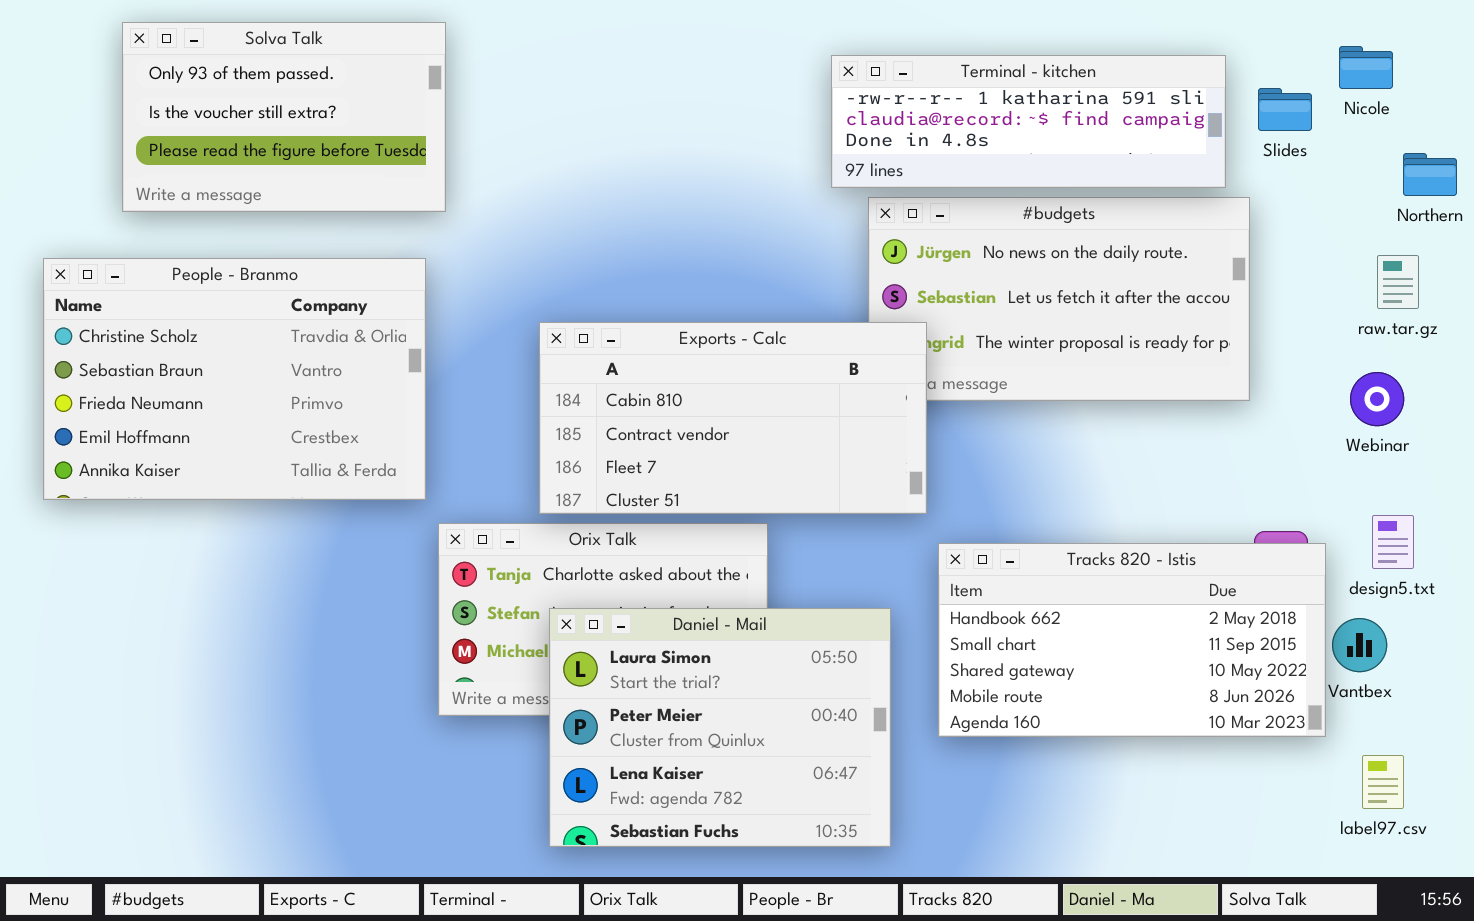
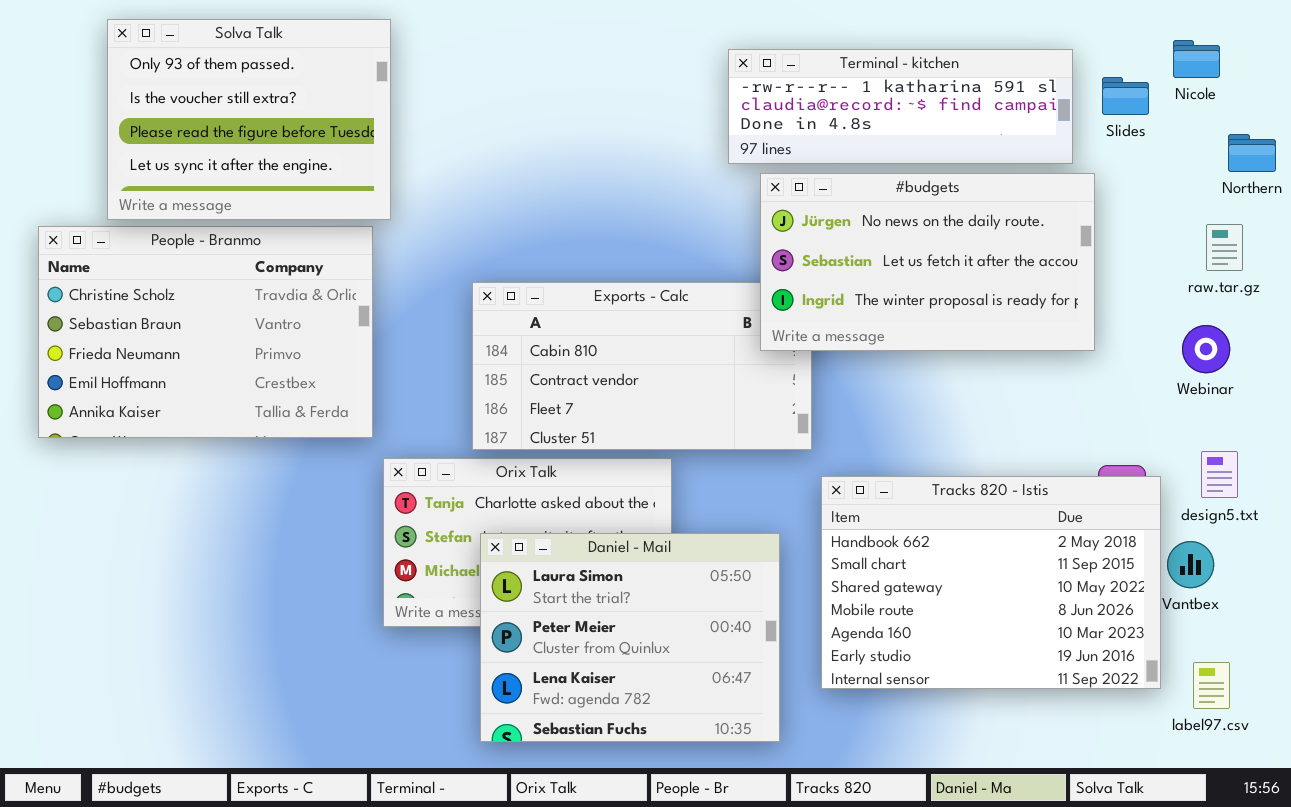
Solva Talk: [122,22,446,212] -> [107,19,391,220], resized
#budgets: [868,197,1250,401] -> [760,173,1095,351], raised
Tracks 820 - Istis: [938,543,1326,737] -> [821,476,1161,689], resized

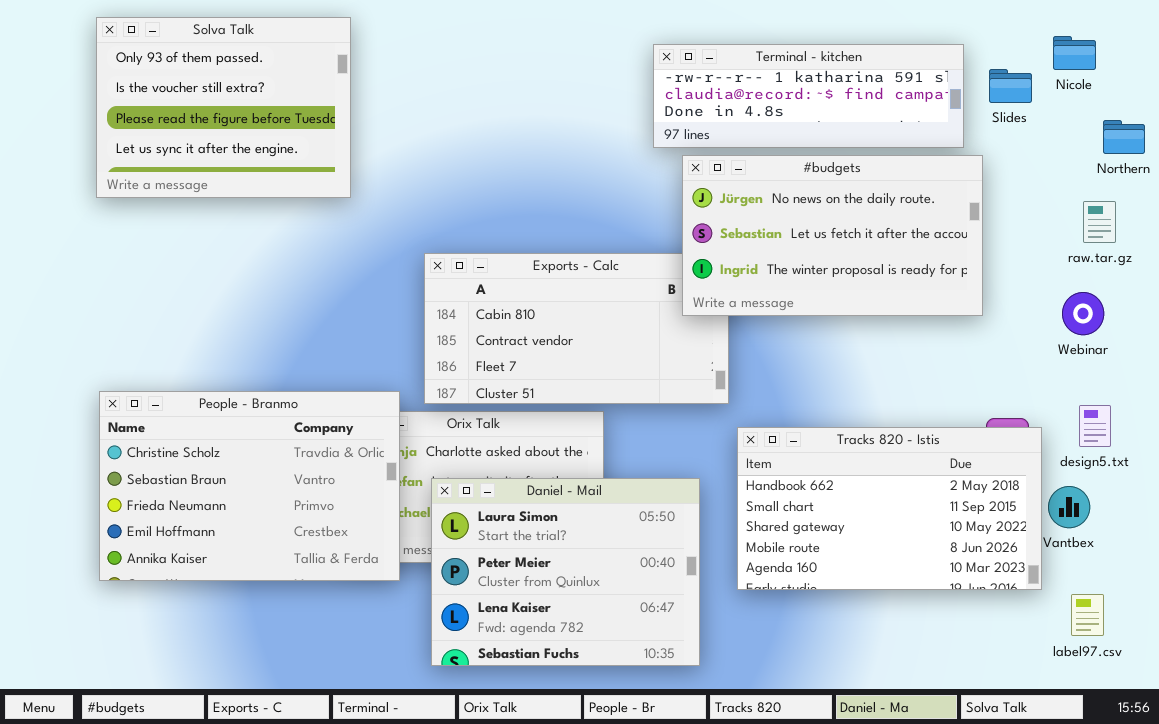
People - Branmo: [38,226,373,438] -> [99,391,400,581], moved
Tracks 820 - Istis: [821,476,1161,689] -> [737,427,1042,590], resized

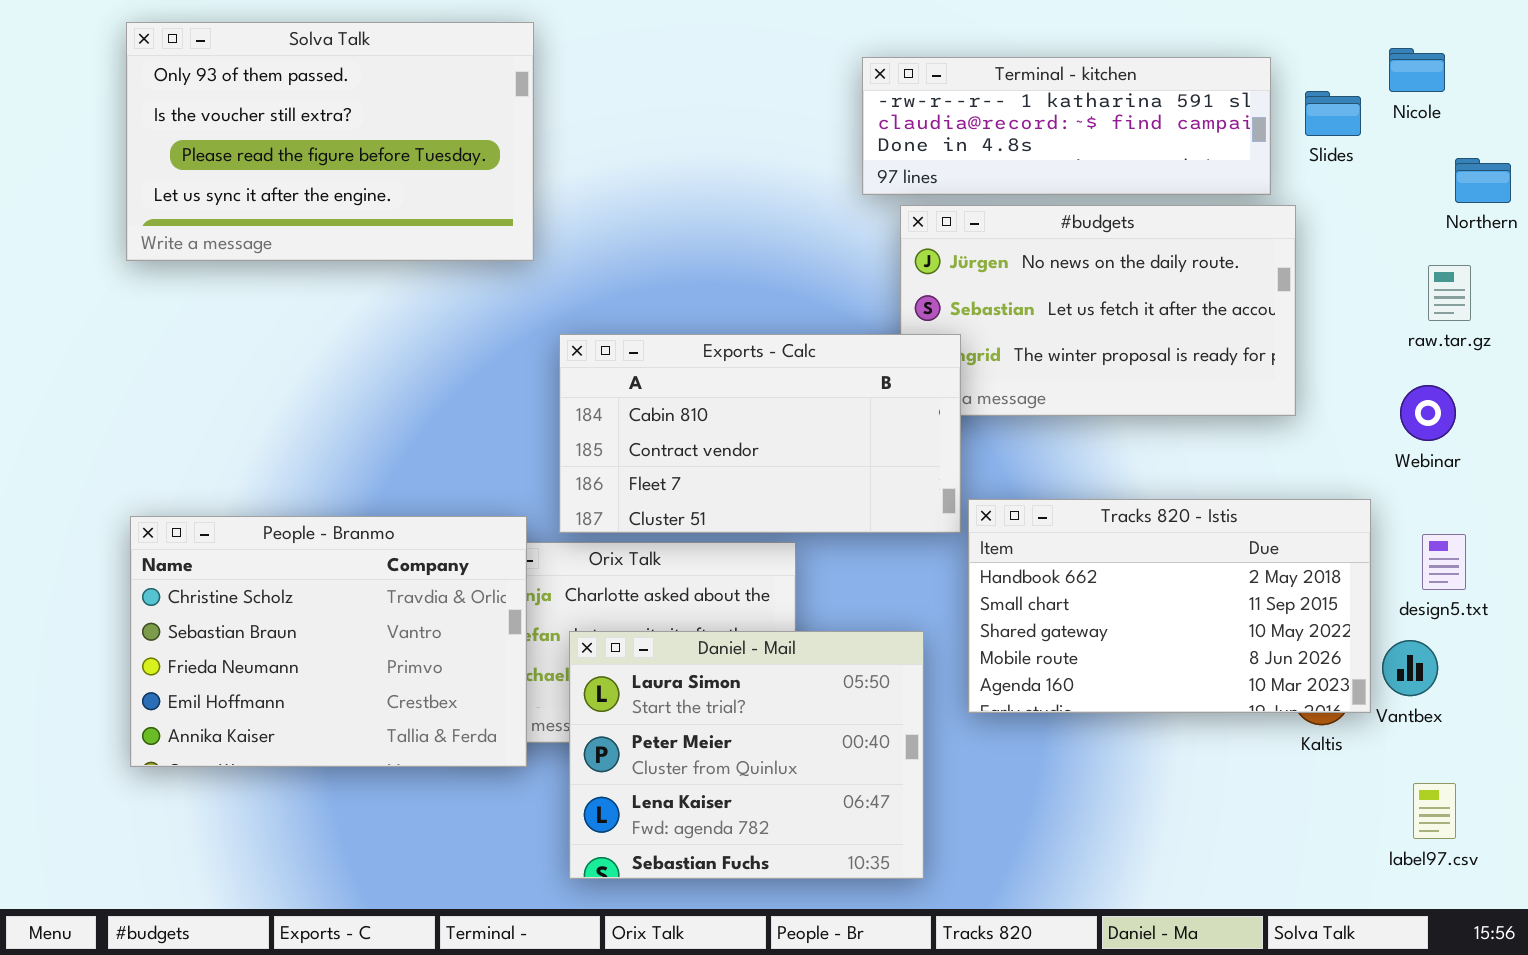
Solva Talk: [96,17,351,198] -> [126,22,534,261], resized
Exports - Calc: [424,253,729,404] -> [559,334,961,533], raised
Tracks 820 - Istis: [737,427,1042,590] -> [968,499,1371,713], moved

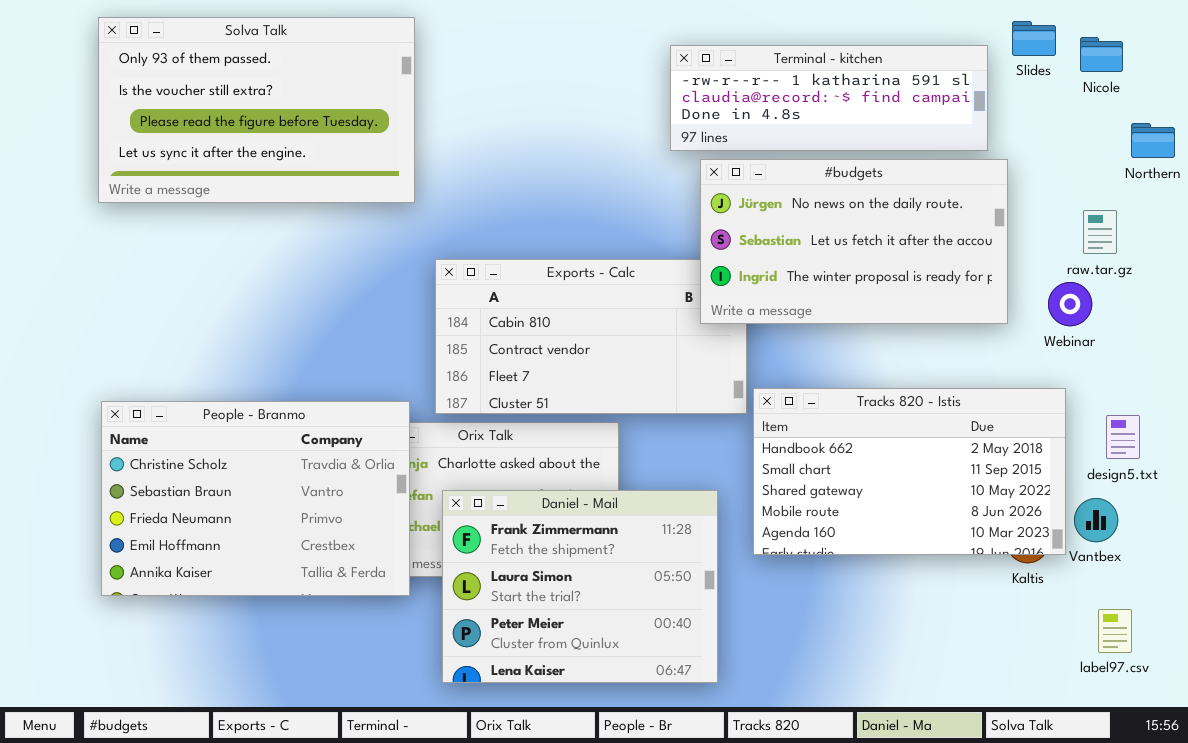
Slides: [1305,91,1361,136] -> [1012,21,1056,56], moved
#budgets: [900,205,1296,416] -> [700,159,1008,324], raised
raw.tar.gz: [1428,265,1471,321] -> [1083,210,1117,254], moved
Webinar: [1400,385,1456,441] -> [1048,282,1092,326], moved
Daniel - Mail: [569,631,924,879] -> [442,490,718,683], scrolled up 1 row

